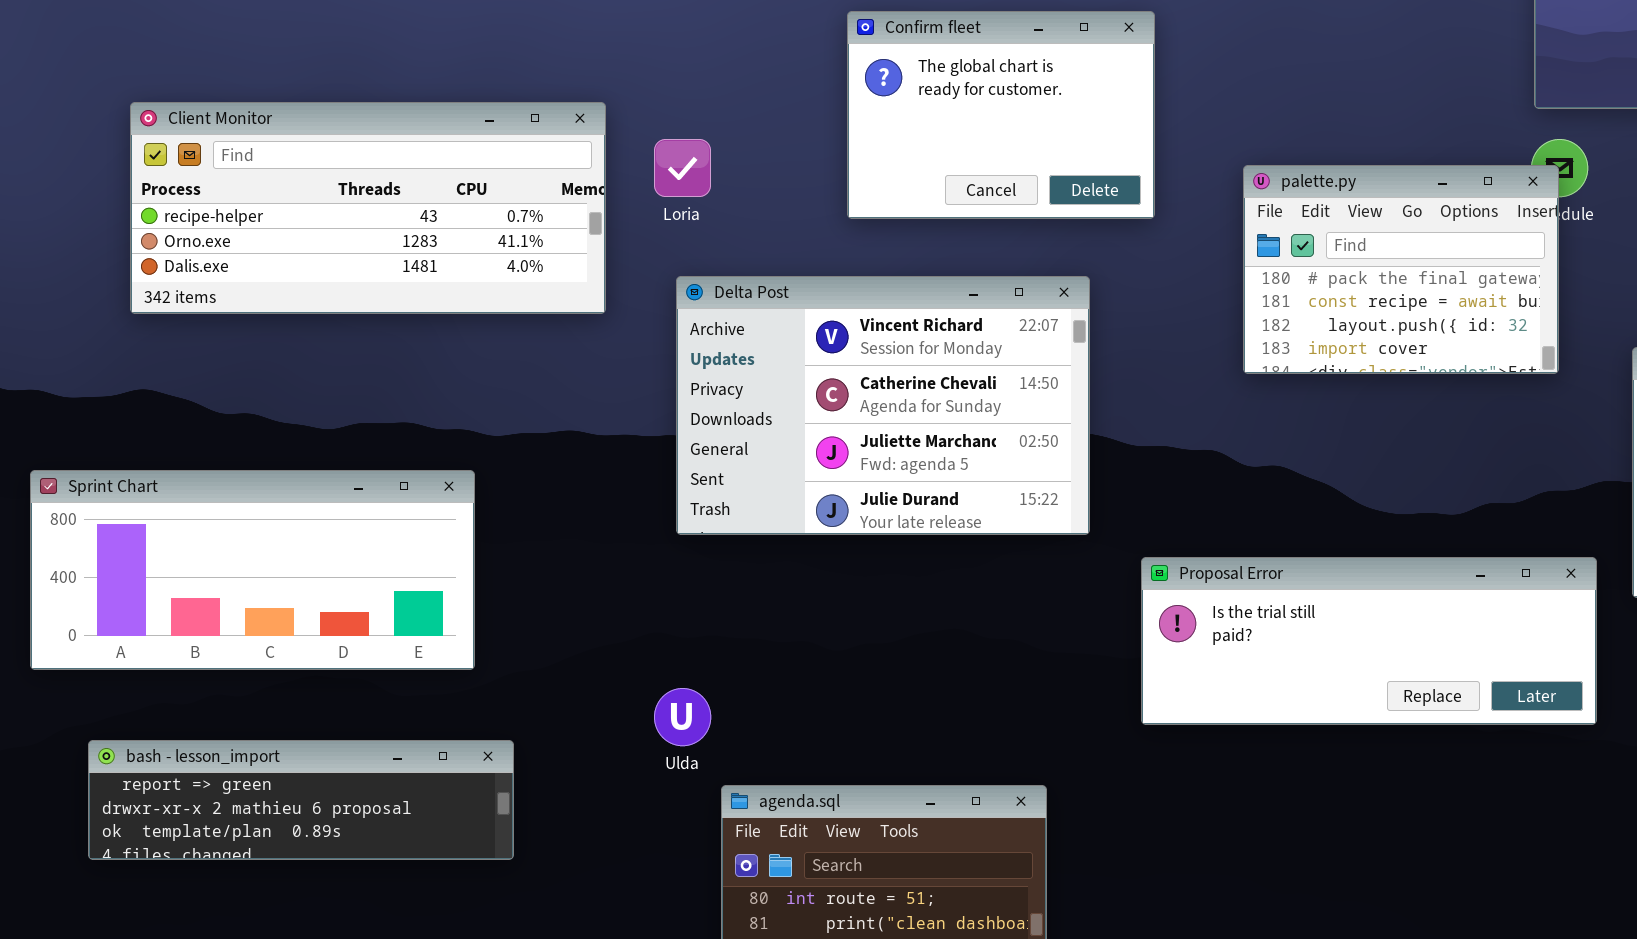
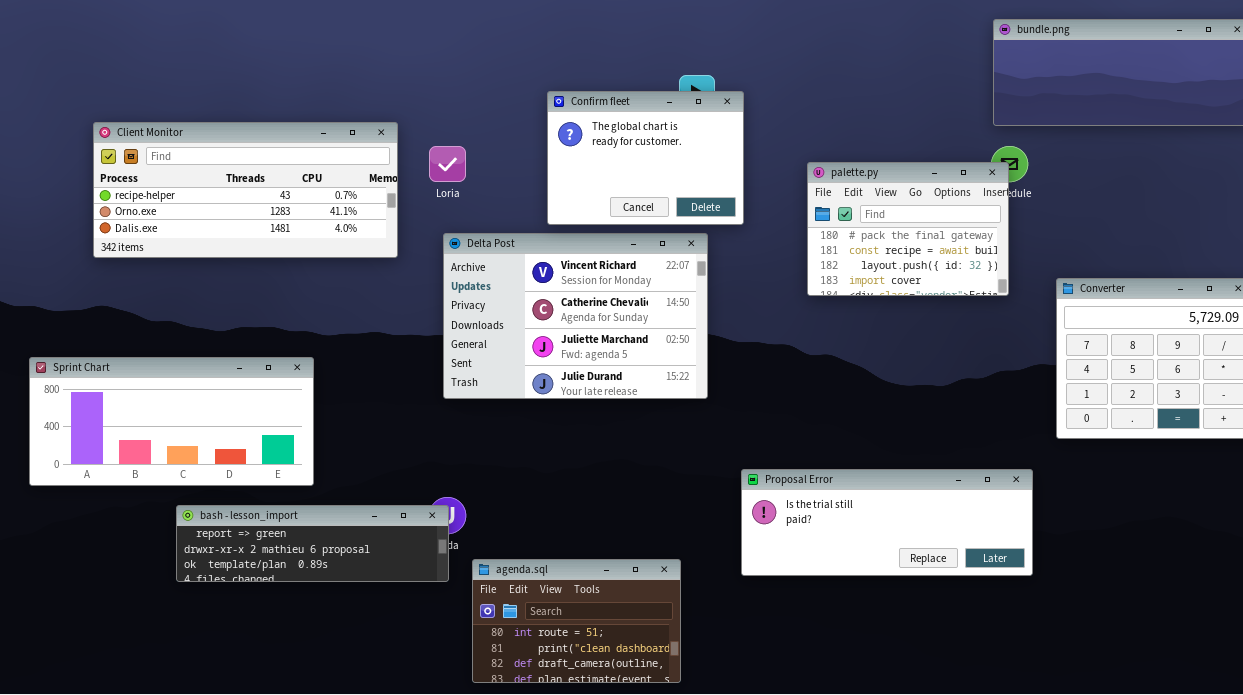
Confirm fleet: [847,11,1155,219] -> [547,91,744,225], moved
Proposal Error: [1141,557,1597,725] -> [741,469,1033,576], moved
bash - lesson_import: [88,740,514,860] -> [176,505,449,582], moved

